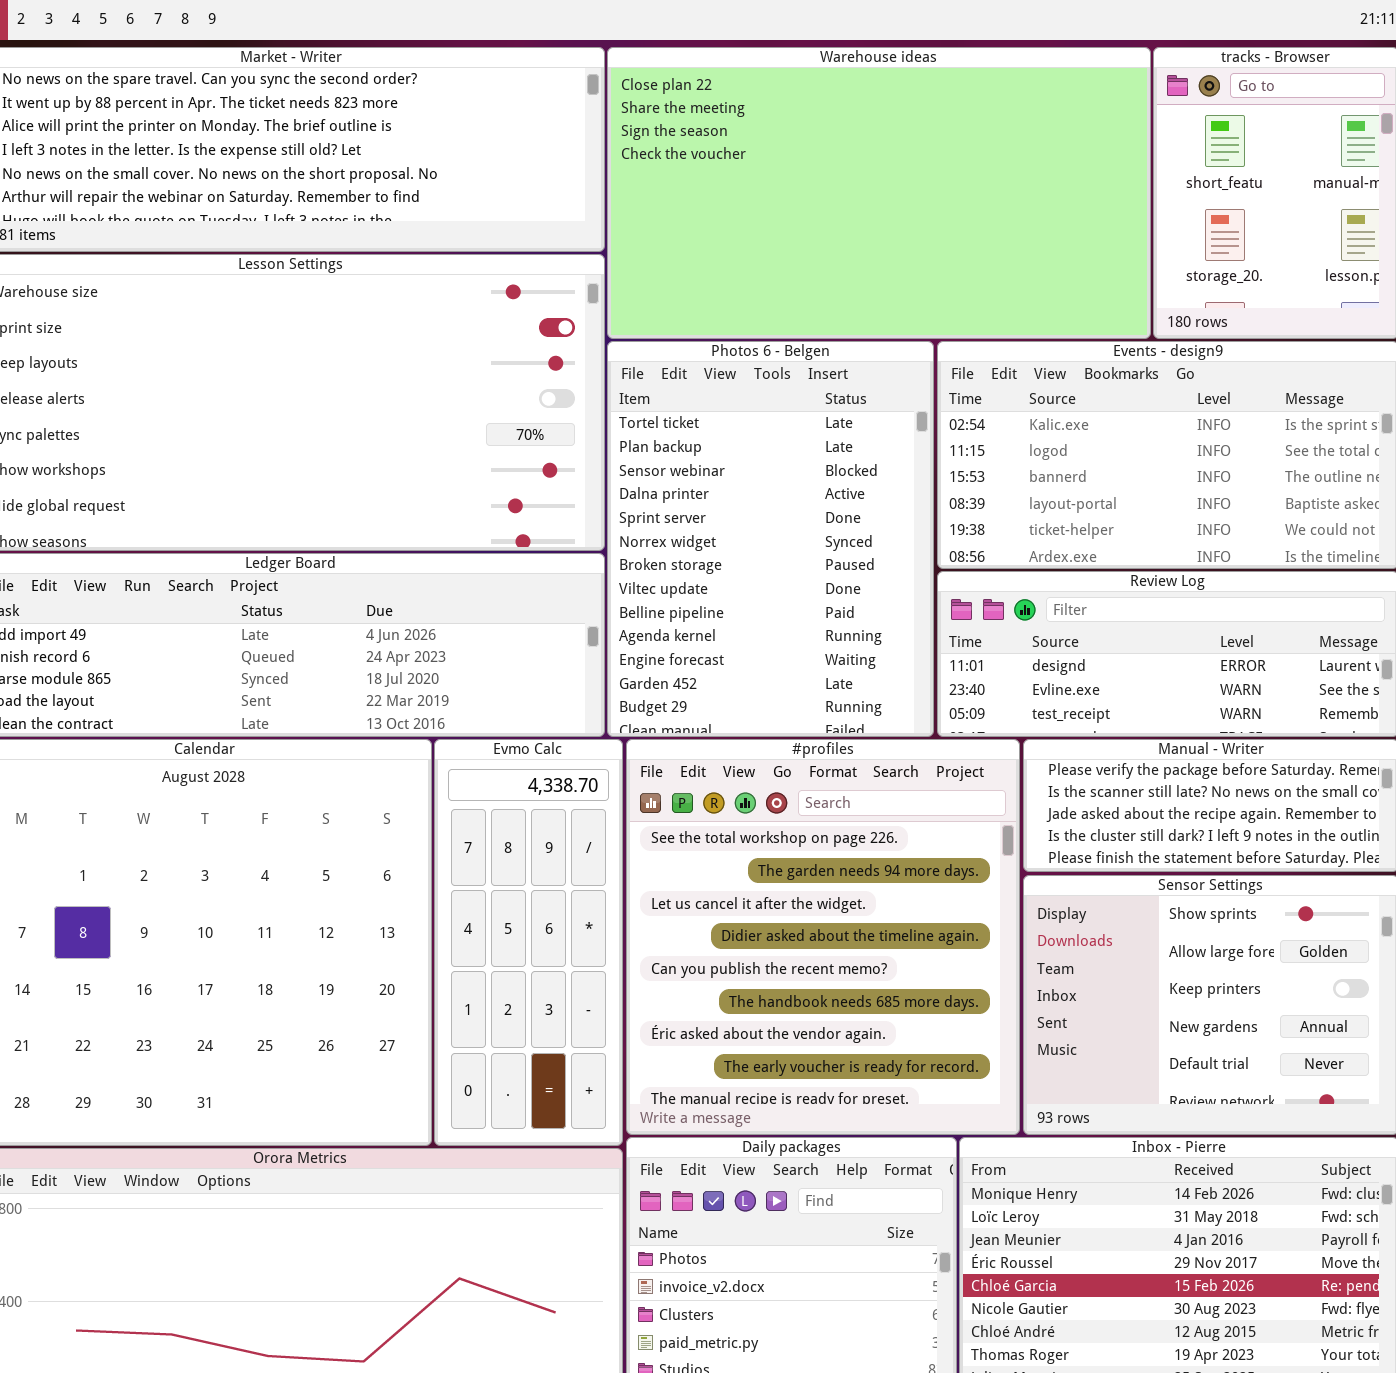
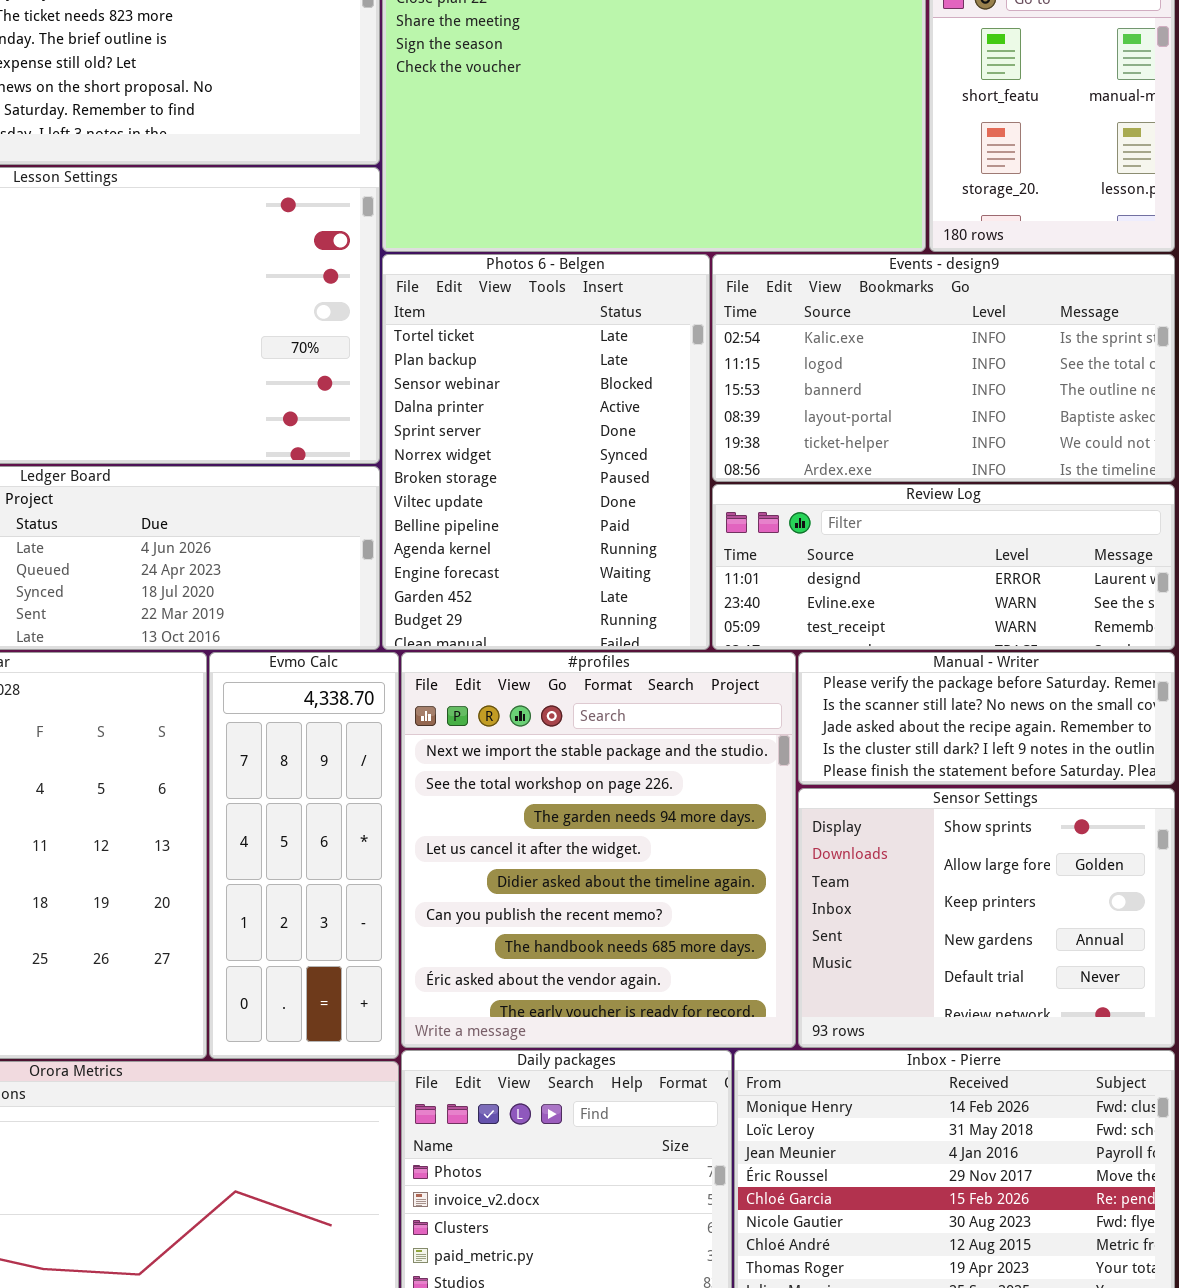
#profiles: [626,739,1020,1135] -> [401,652,796,1048], scrolled up 1 row

